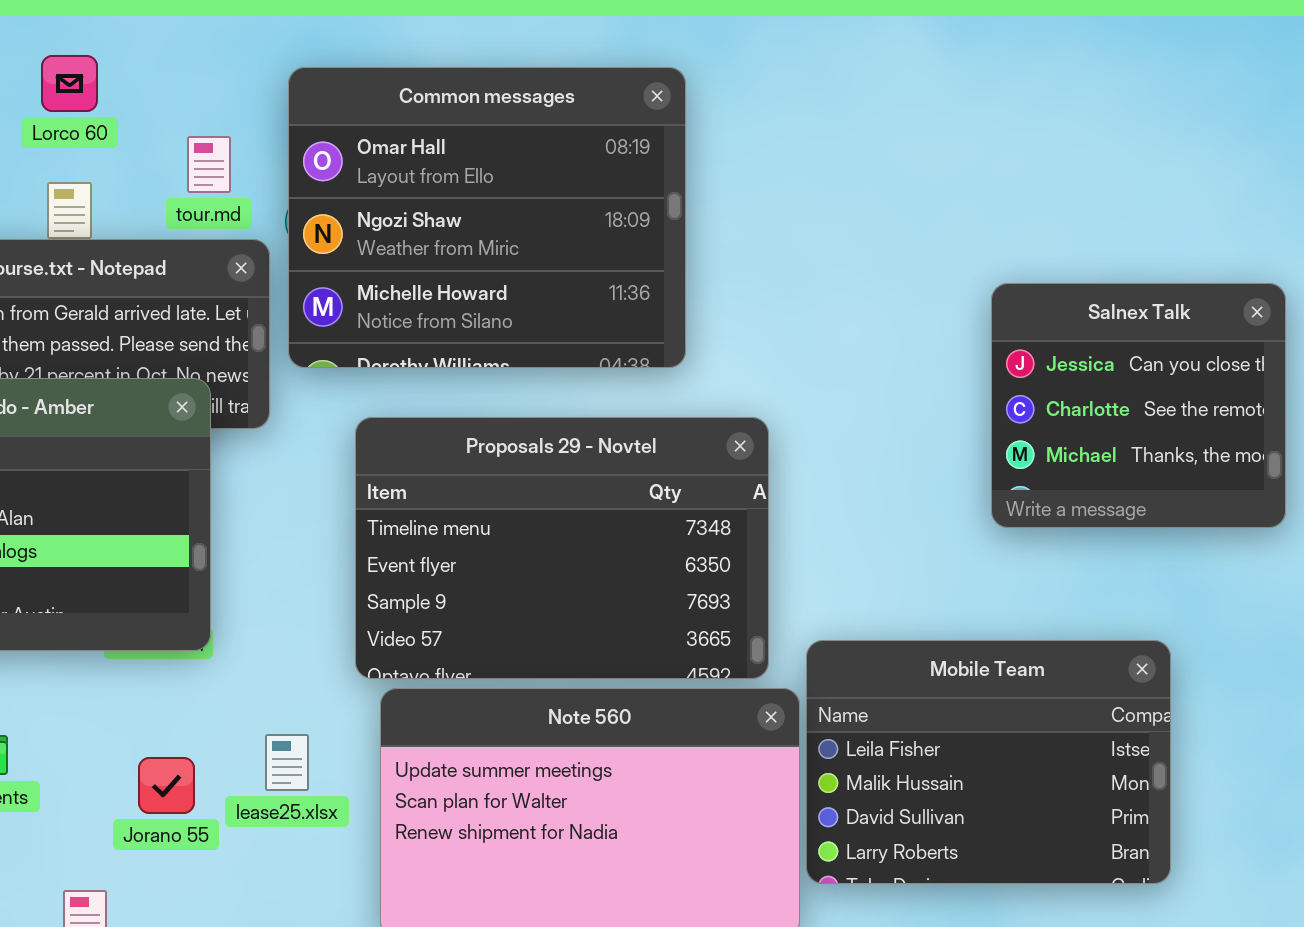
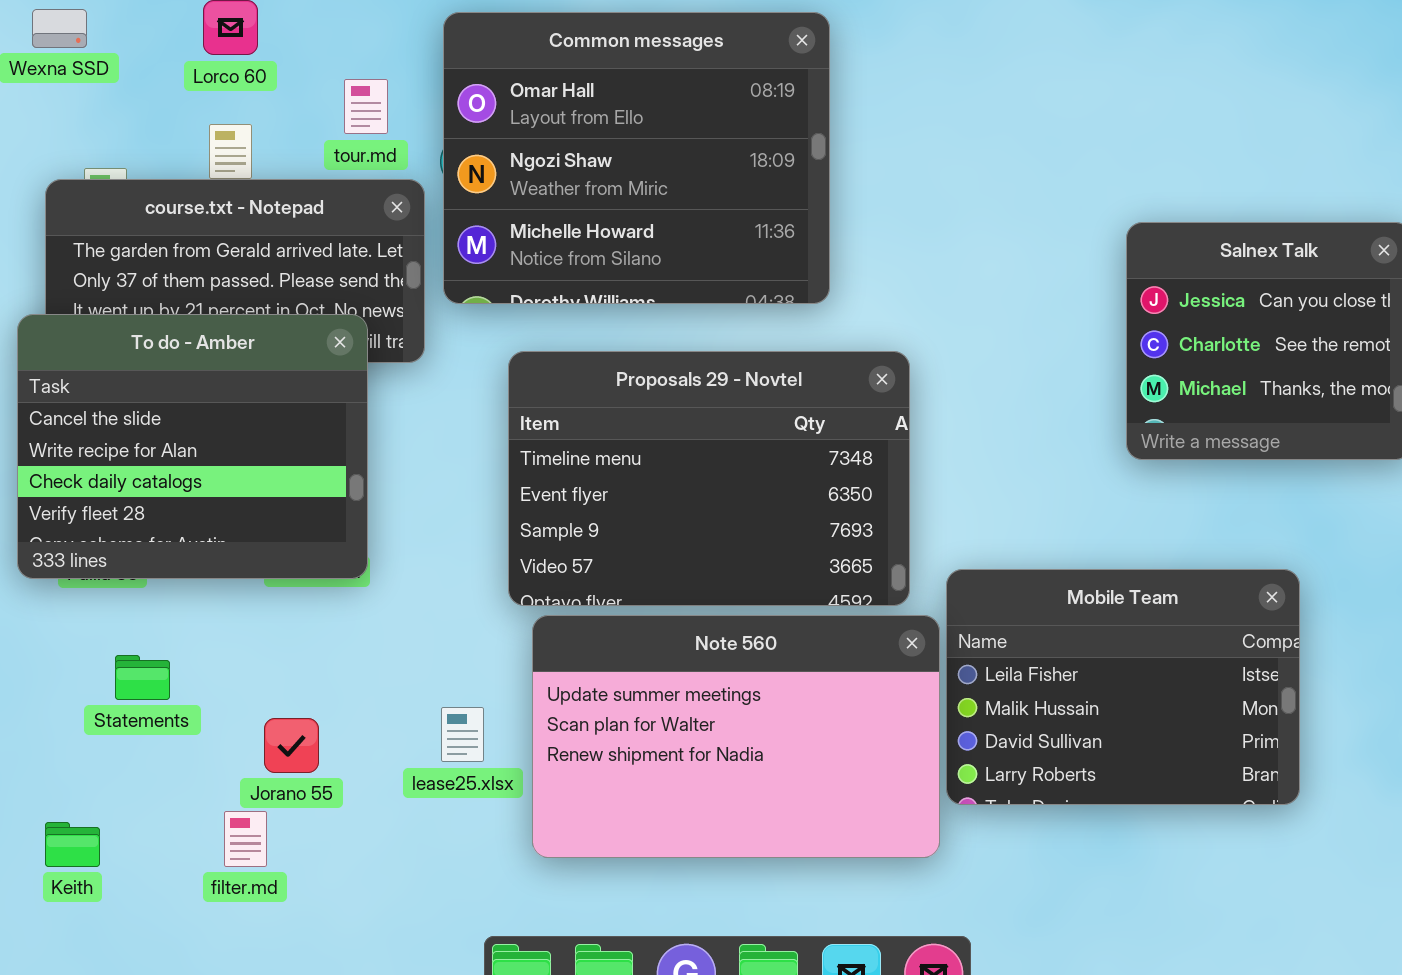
lease25.xlsx: [265,734,309,791] -> [441,707,484,762], moved
Jorano 55: [138,757,195,814] -> [264,718,319,773], moved

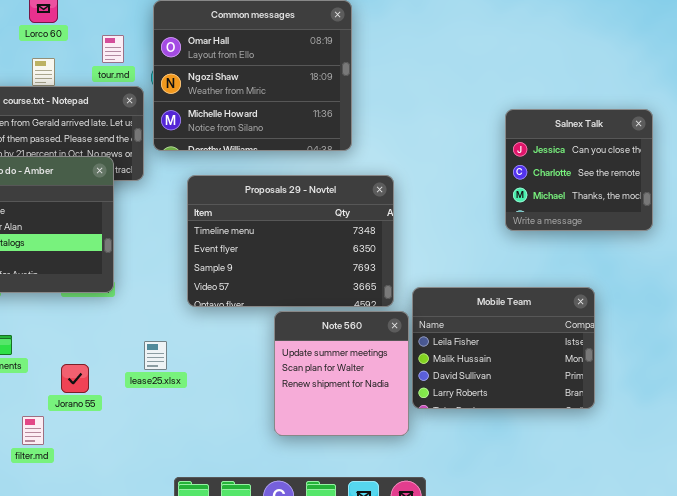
Note 560: [532,615,940,858] -> [274,311,409,436], resized
lease25.xlsx: [441,707,484,762] -> [144,341,167,370], moved
filter.md: [224,811,267,867] -> [22,416,44,445], moved

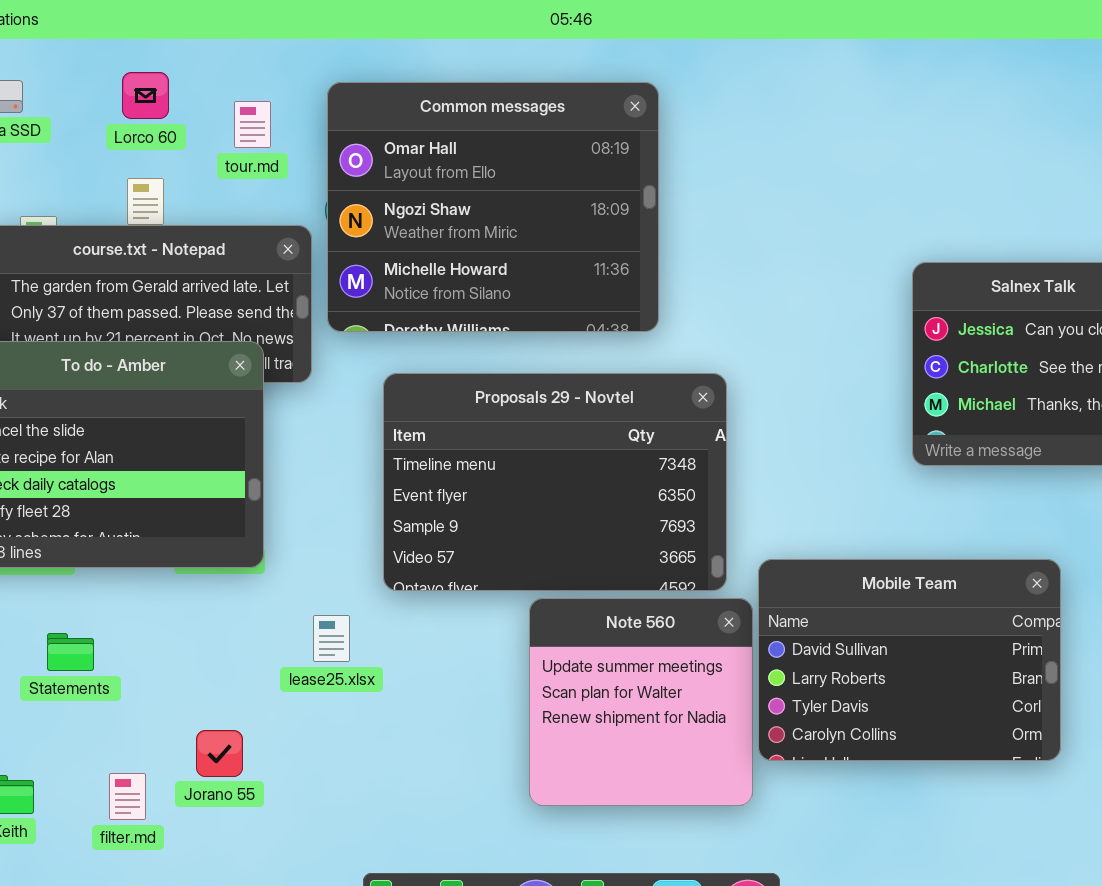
tour.md: [102,35,124,63] -> [234,101,271,148], moved
Mobile Team: [412,287,595,409] -> [758,559,1061,761], scrolled down 2 rows
lease25.xlsx: [144,341,167,370] -> [313,615,350,662], moved
Jorano 55: [61,364,89,393] -> [196,730,243,777], moved

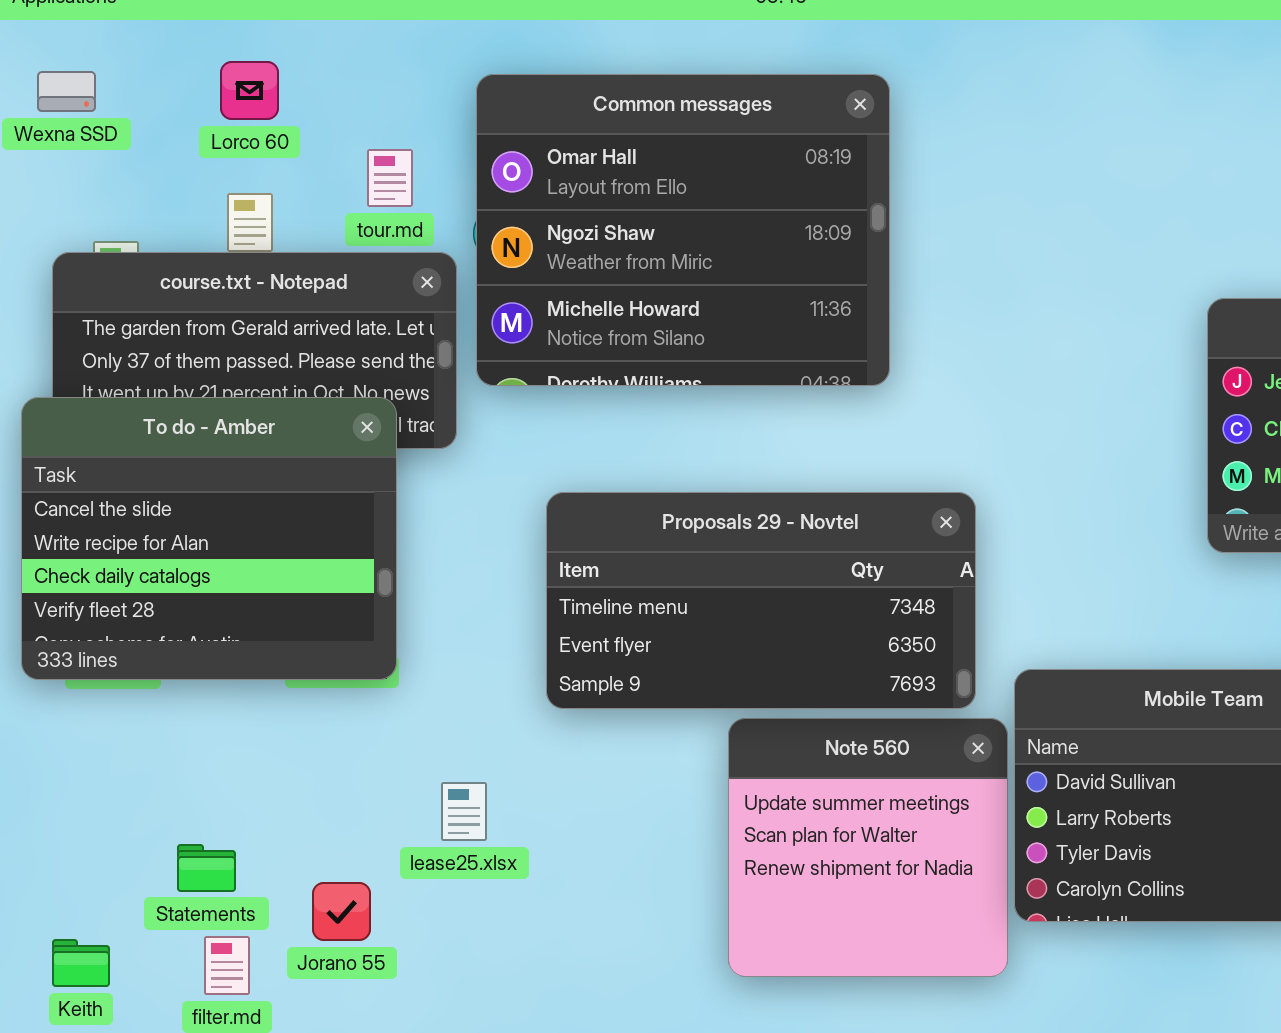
tour.md: [234,101,271,148] -> [367,149,413,207], moved
Proposals 29 - Novtel: [383,373,727,591] -> [546,492,976,709], resized
lease25.xlsx: [313,615,350,662] -> [441,782,487,841], moved
Statements: [47,633,94,671] -> [177,844,236,892], moved

